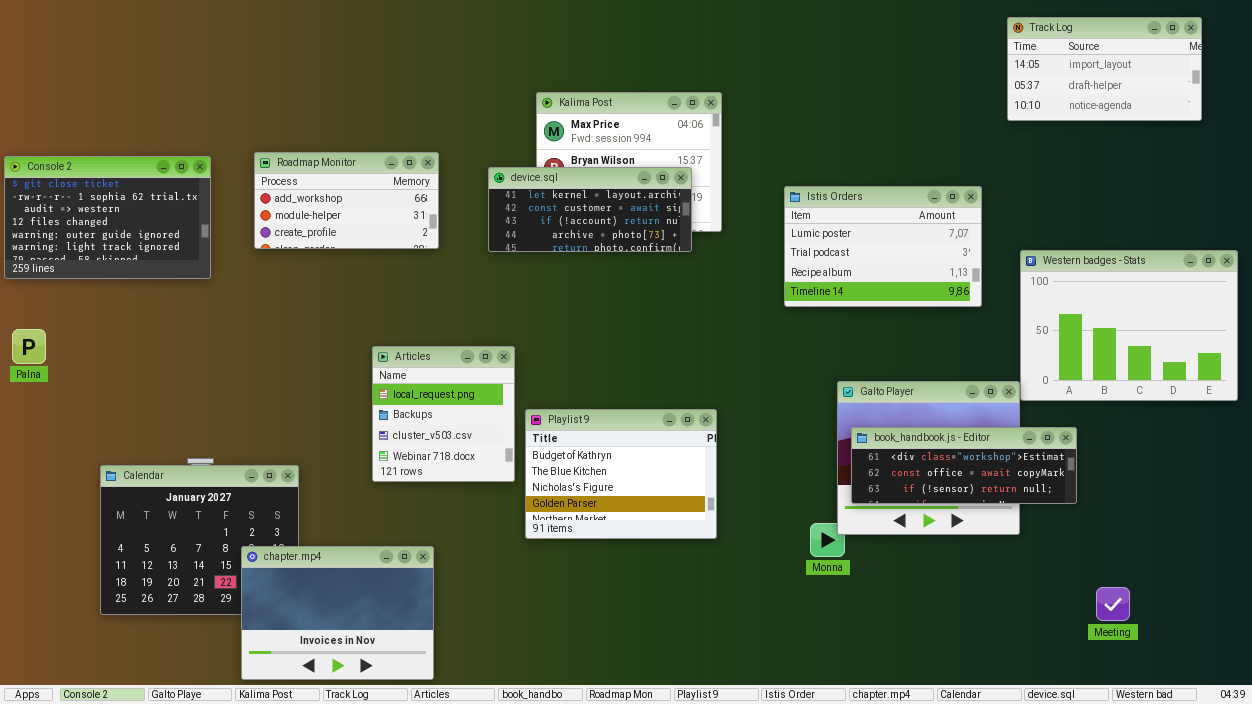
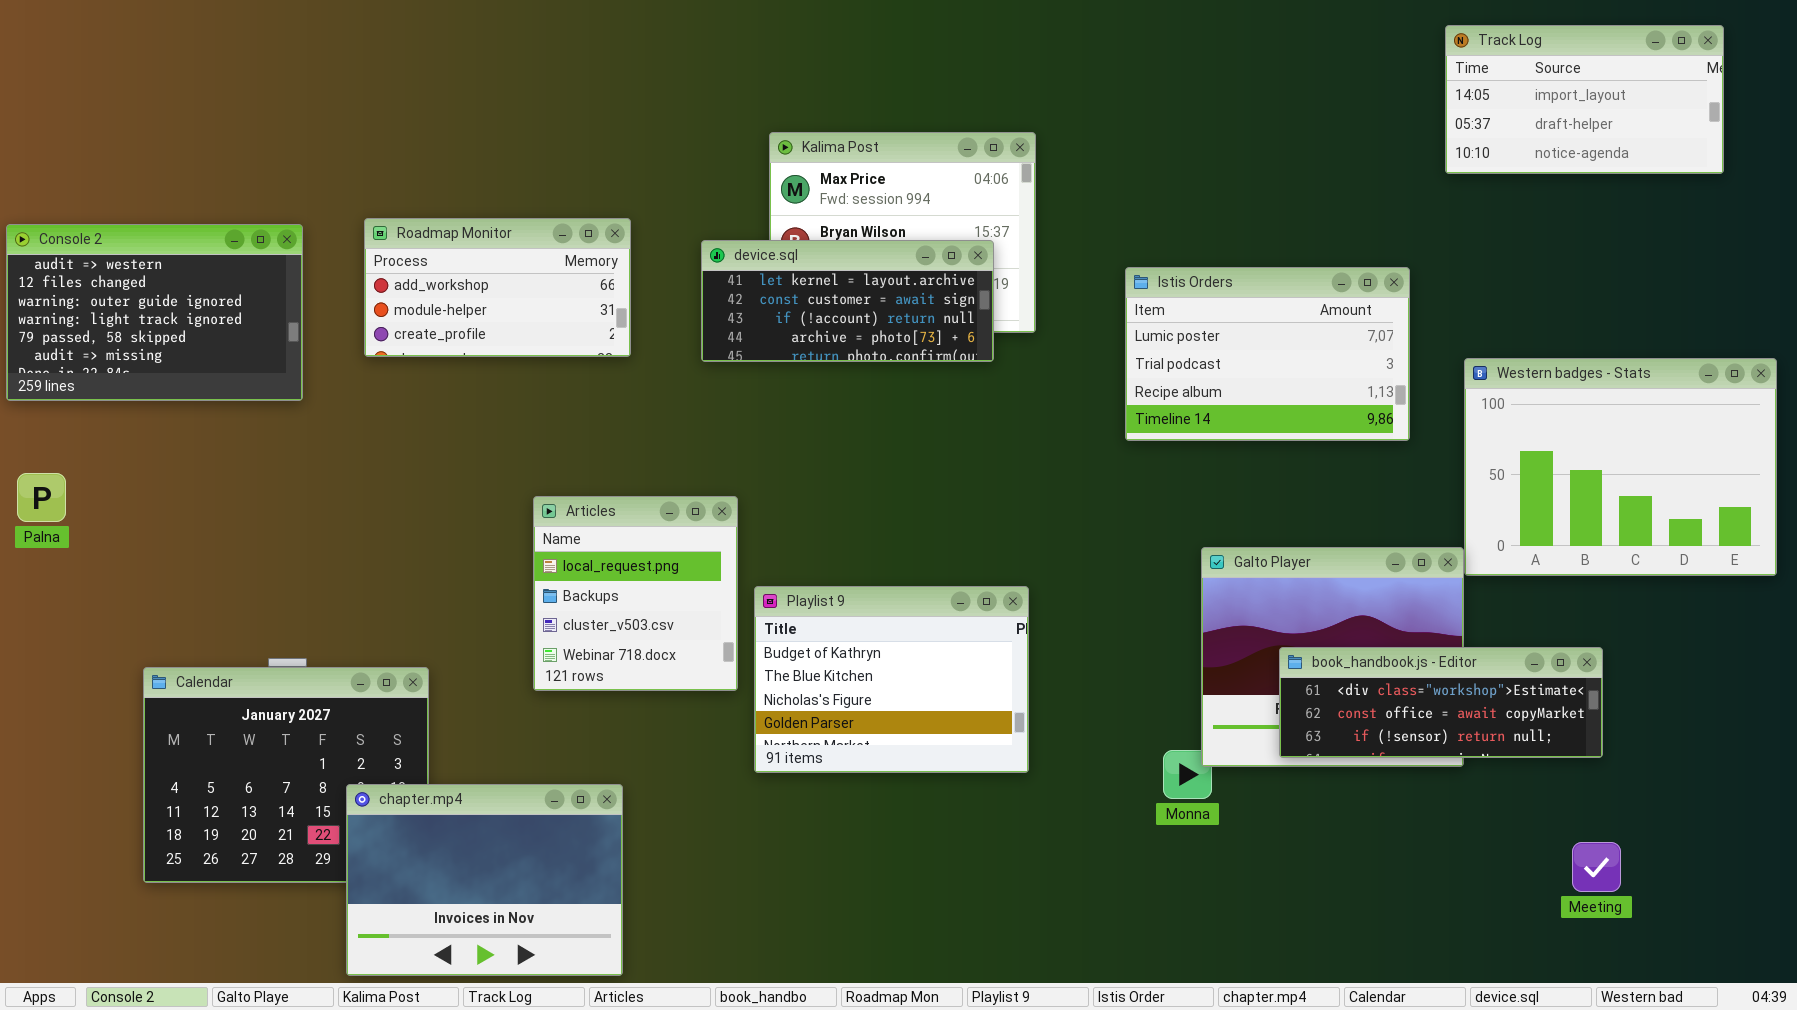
Console 2: [4,156,211,279] -> [6,224,303,401], scrolled down 2 rows
book_handbook.js - Editor: [851,427,1077,504] -> [1279,647,1603,758], moved

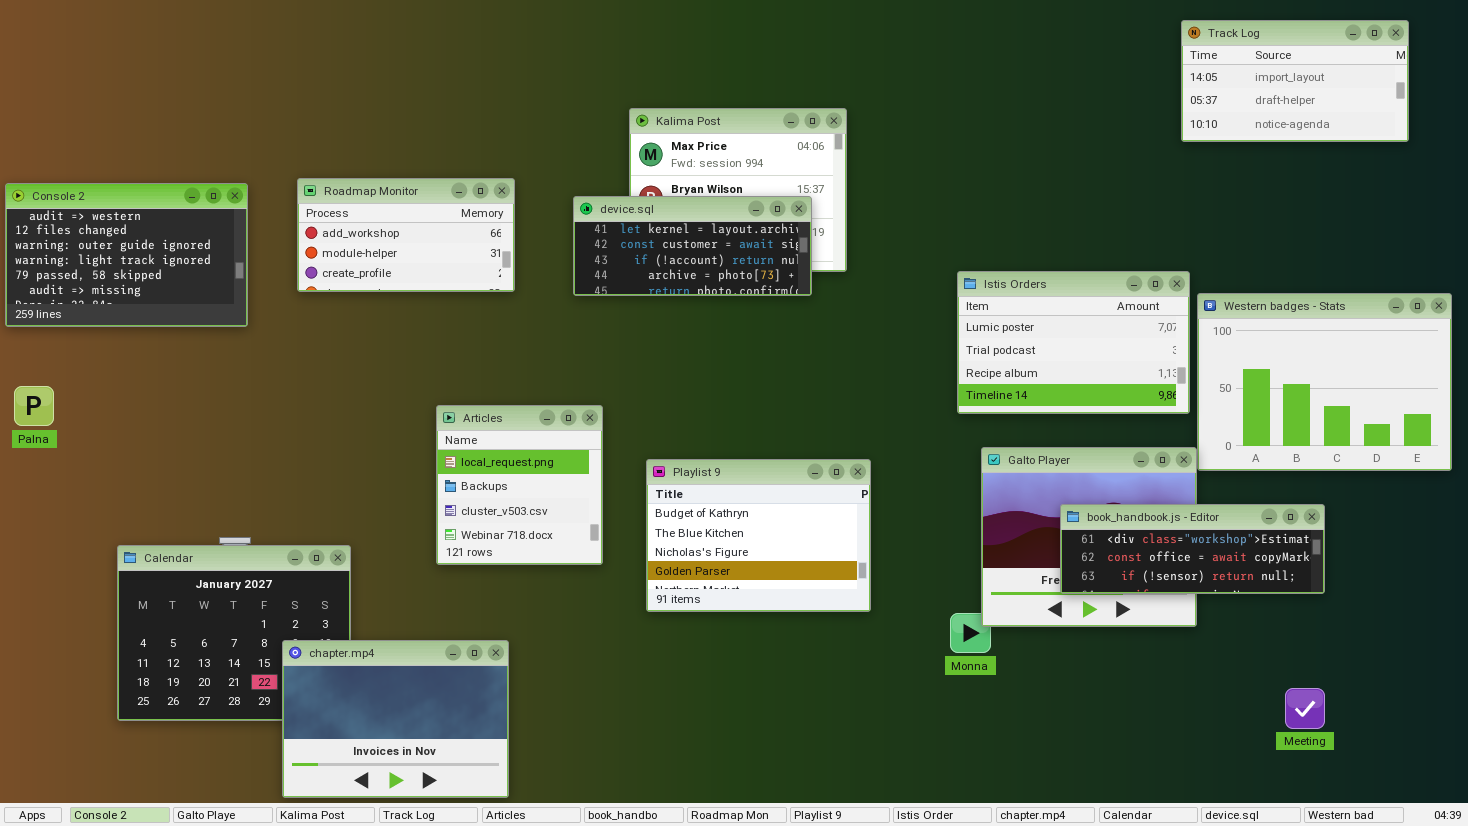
Istis Orders: [1125,267,1410,441] -> [957,271,1190,414], moved
Playlist 9: [754,586,1029,773] -> [646,459,871,612], moved
book_handbook.js - Editor: [1279,647,1603,758] -> [1060,504,1325,594], moved

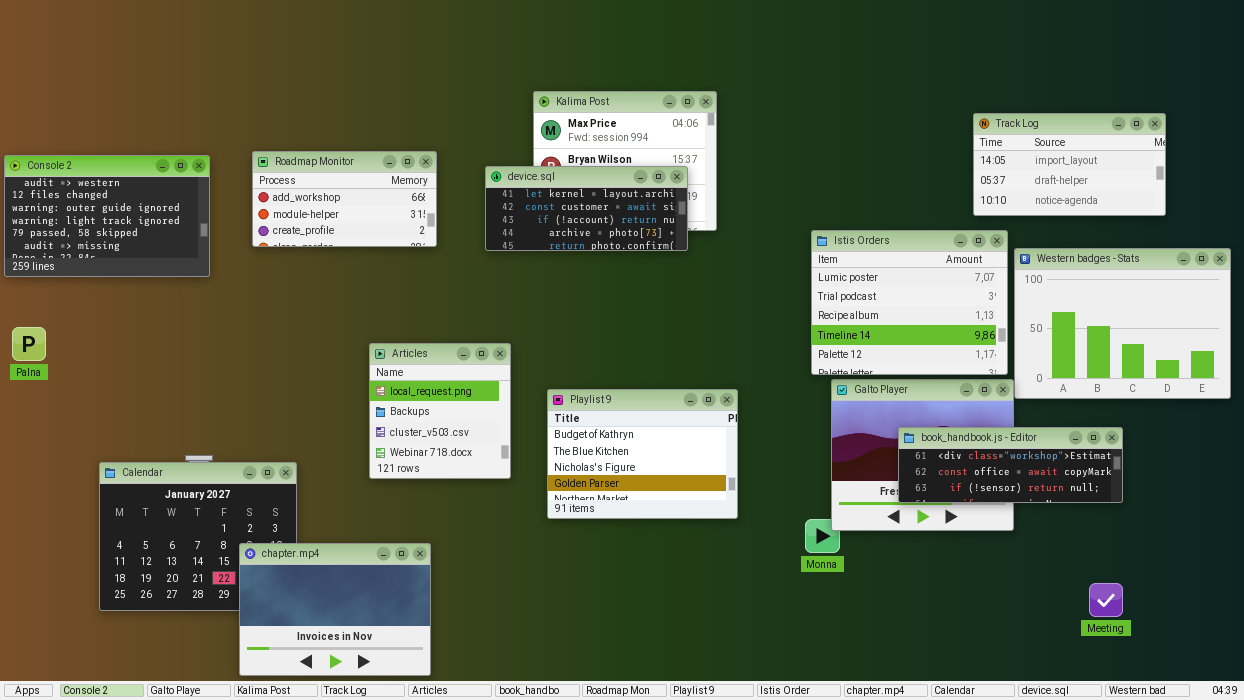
Track Log: [1181,20,1409,142] -> [973,113,1166,216], moved
Istis Orders: [957,271,1190,414] -> [811,230,1008,375], resized

